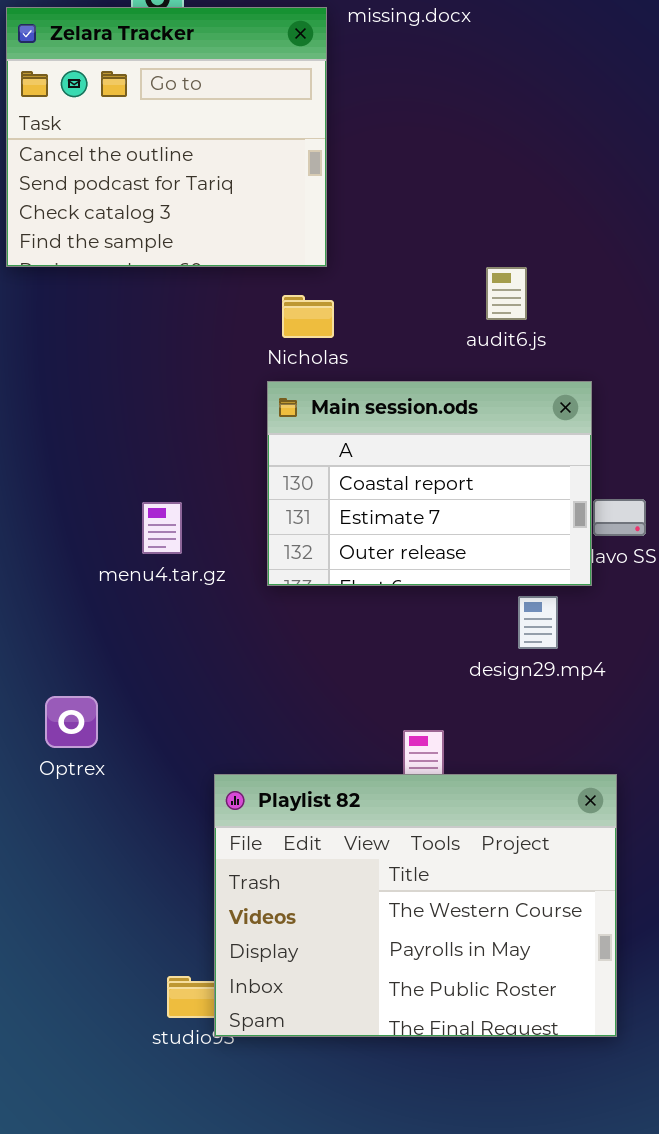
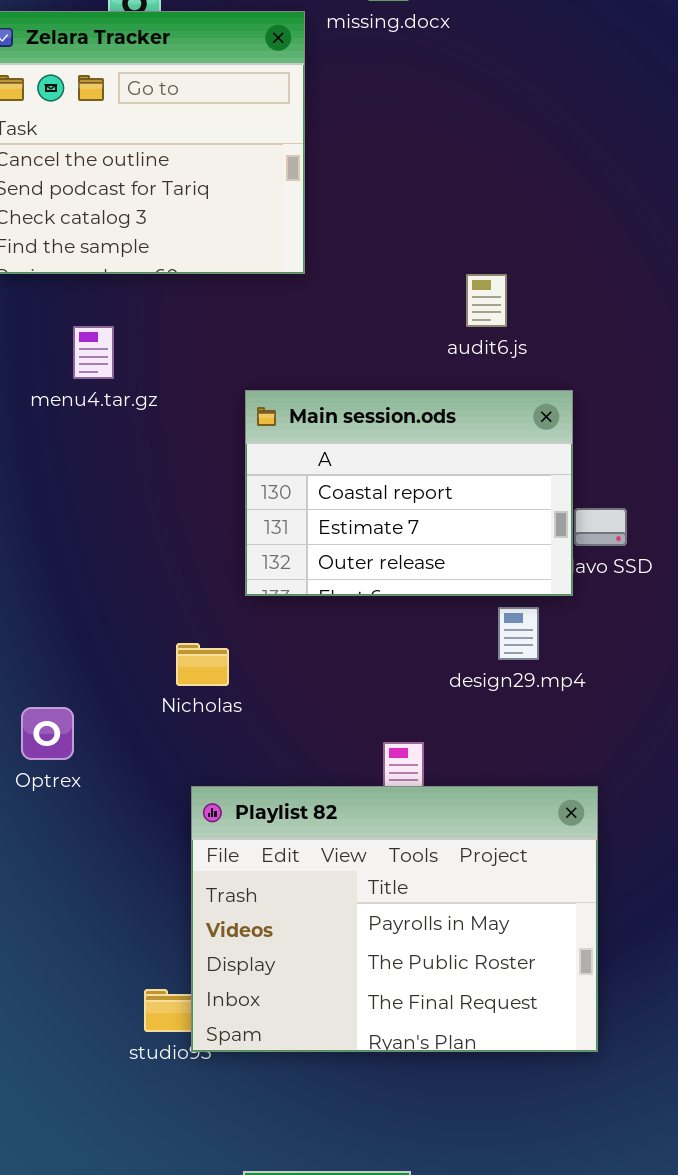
Nicholas: [282,295,334,338] -> [176,643,229,686], moved
menu4.tar.gz: [142,502,182,554] -> [73,326,114,379], moved
Playlist 82: [214,774,617,1037] -> [191,786,598,1052], scrolled down 1 row

